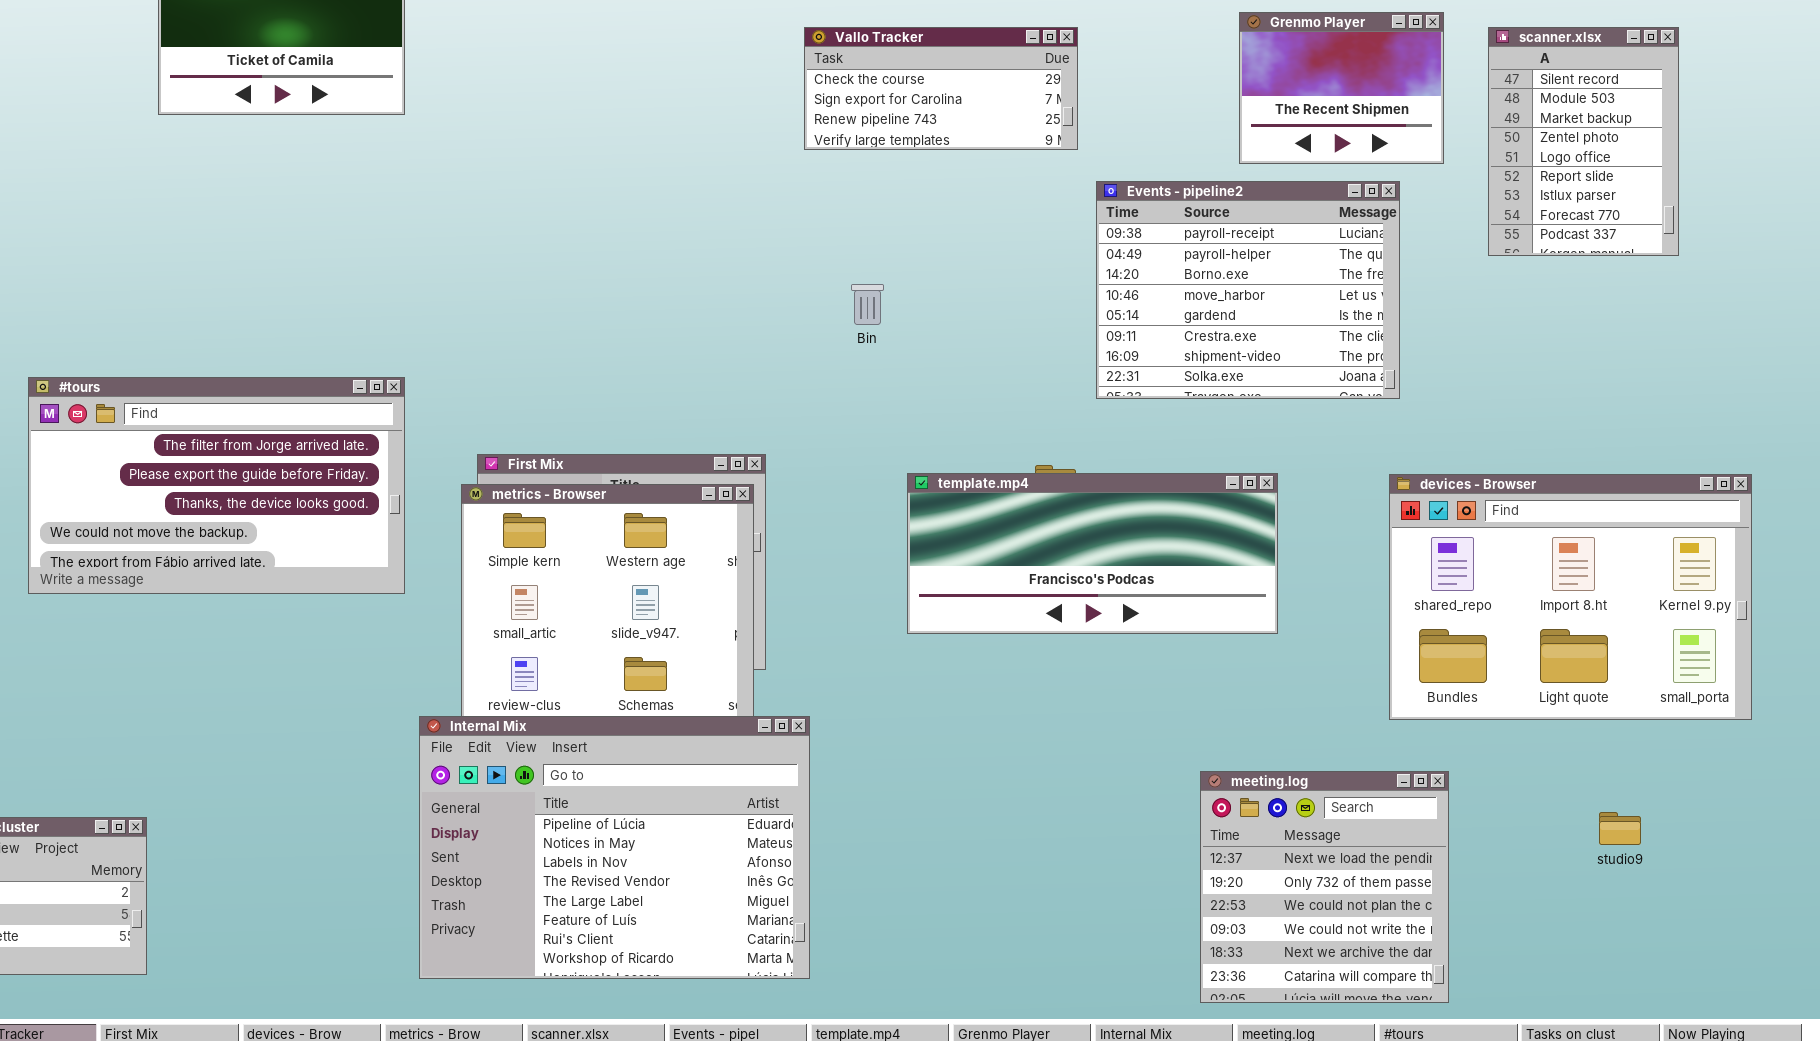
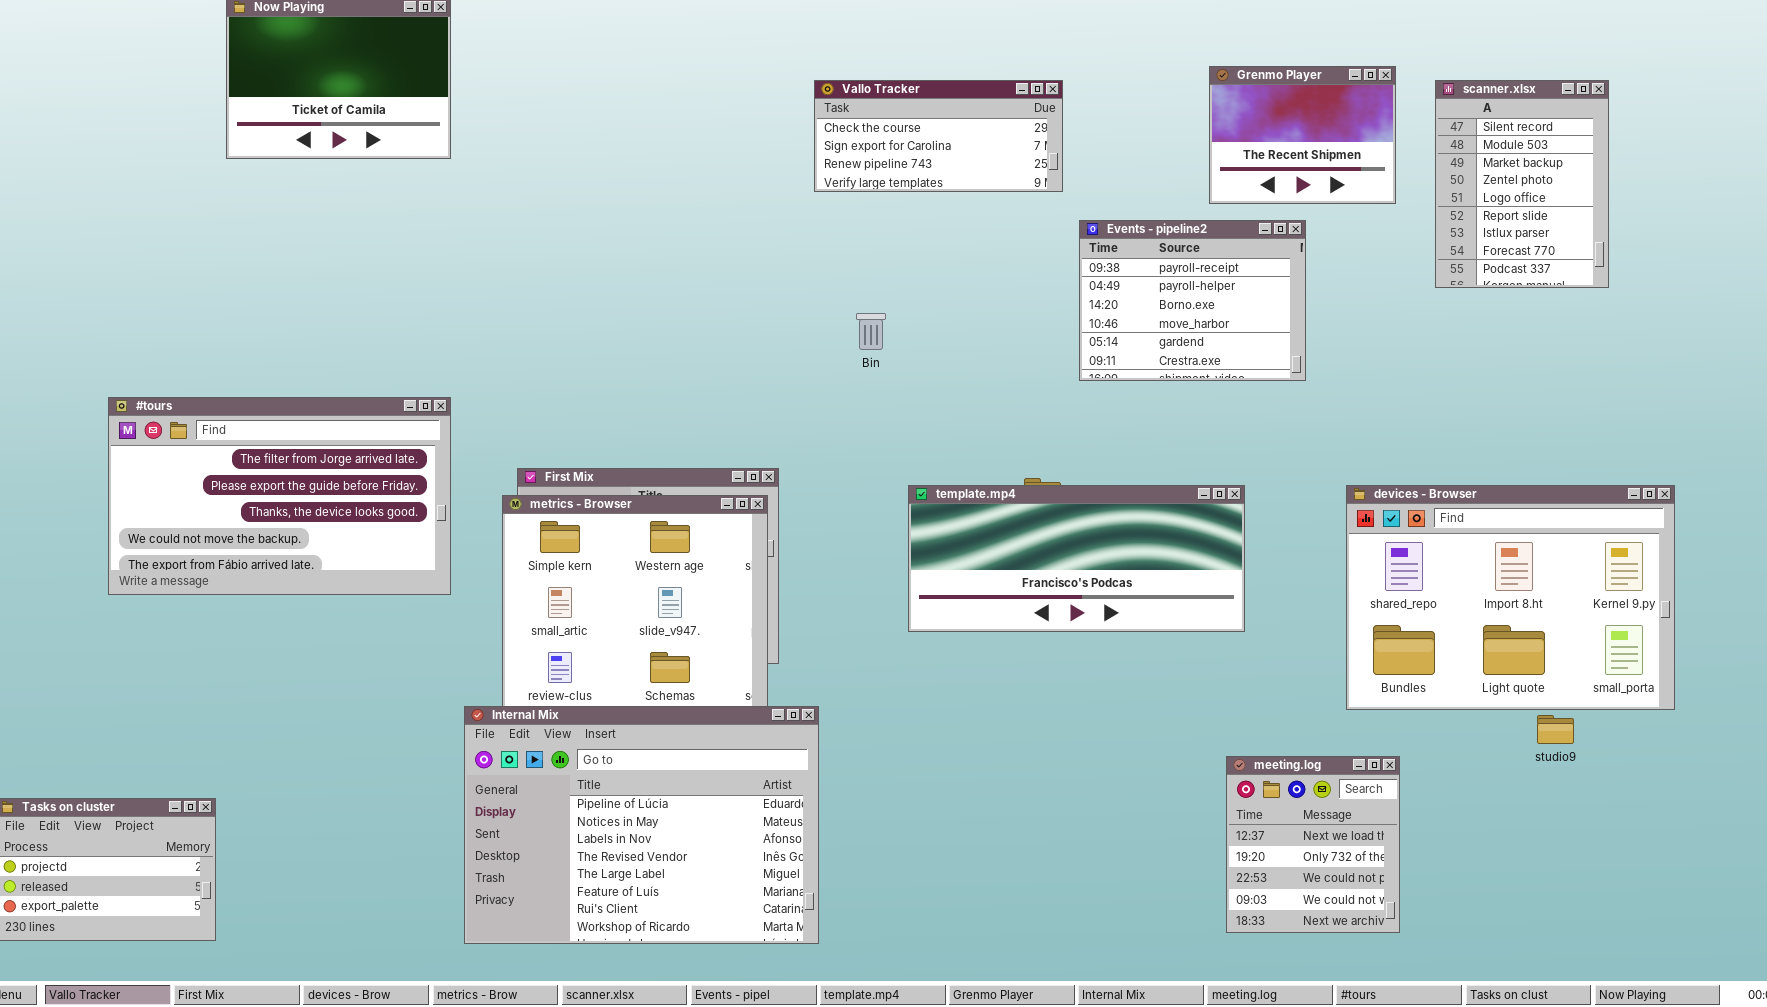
Events - pipeline2: [1096,181,1400,399] -> [1079,220,1306,381], resized
meeting.log: [1200,771,1449,1003] -> [1226,756,1400,933], resized
studio9: [1599,812,1641,845] -> [1537,715,1574,744], moved

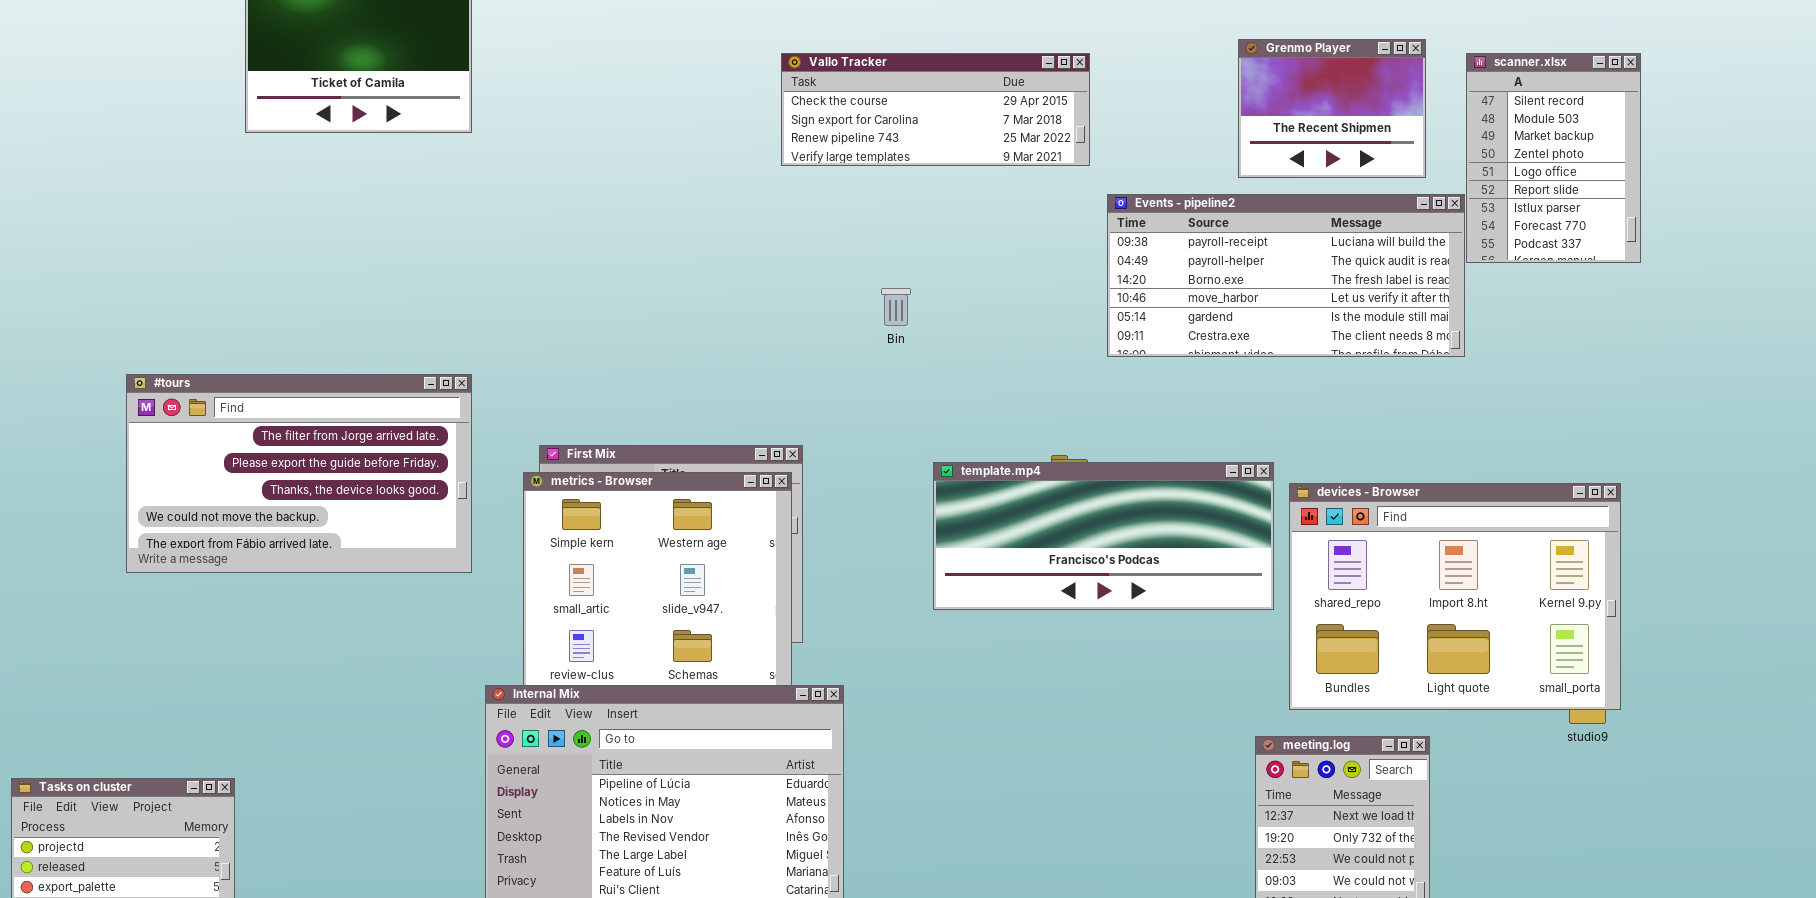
Vallo Tracker: [814,80,1063,192] -> [781,53,1090,166], resized
Events - pipeline2: [1079,220,1306,381] -> [1107,194,1465,357], resized
devices - Browser: [1346,485,1675,710] -> [1289,483,1621,710], moved

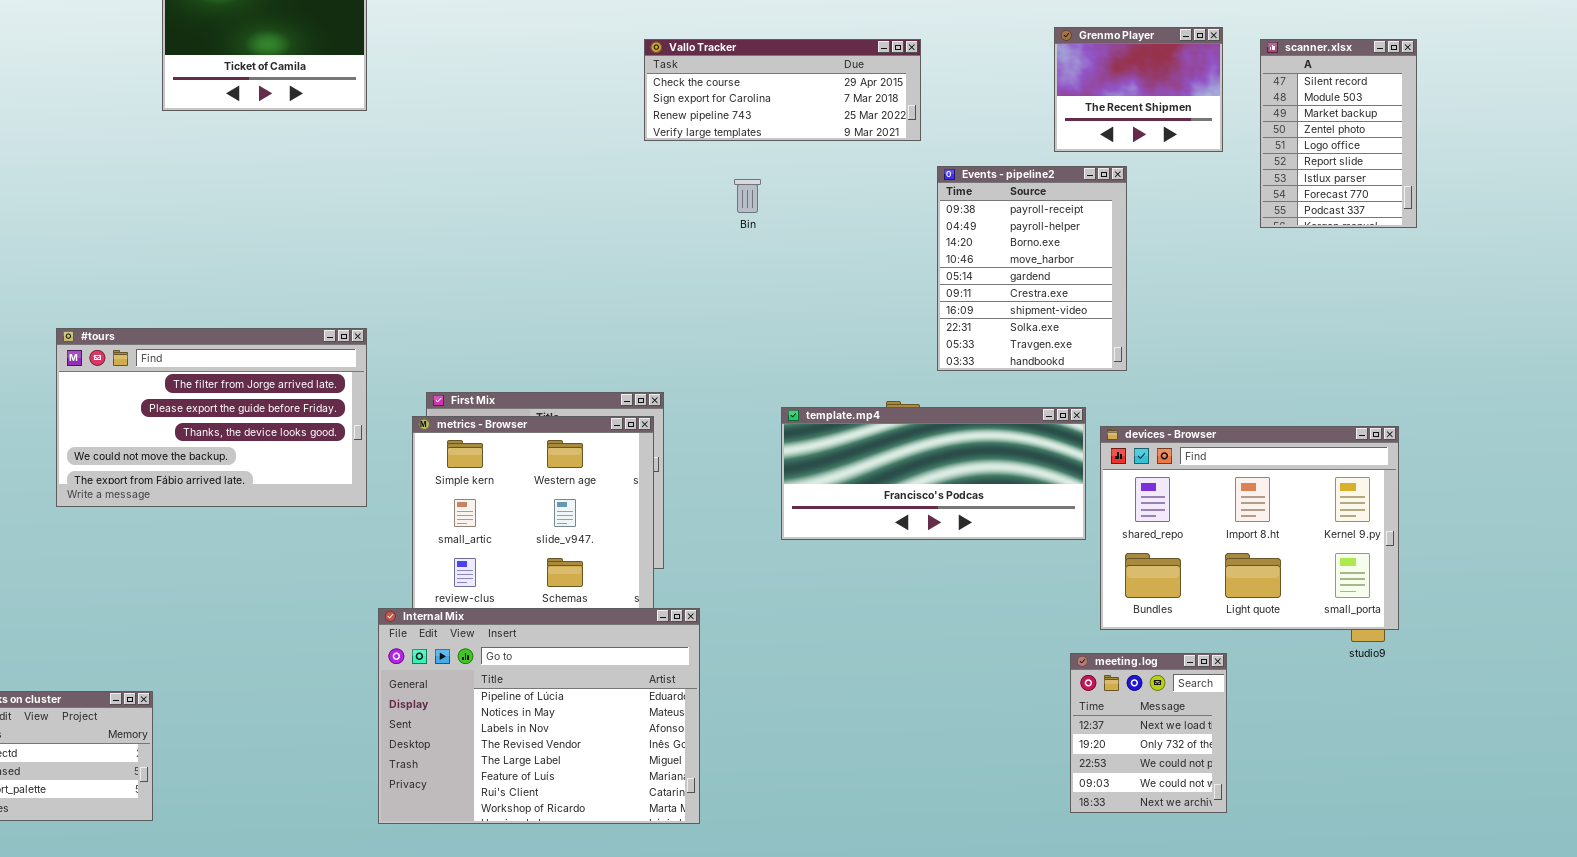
Events - pipeline2: [1107,194,1465,357] -> [937,166,1127,371], resized
Bin: [881,288,911,326] -> [734,179,761,213], moved

